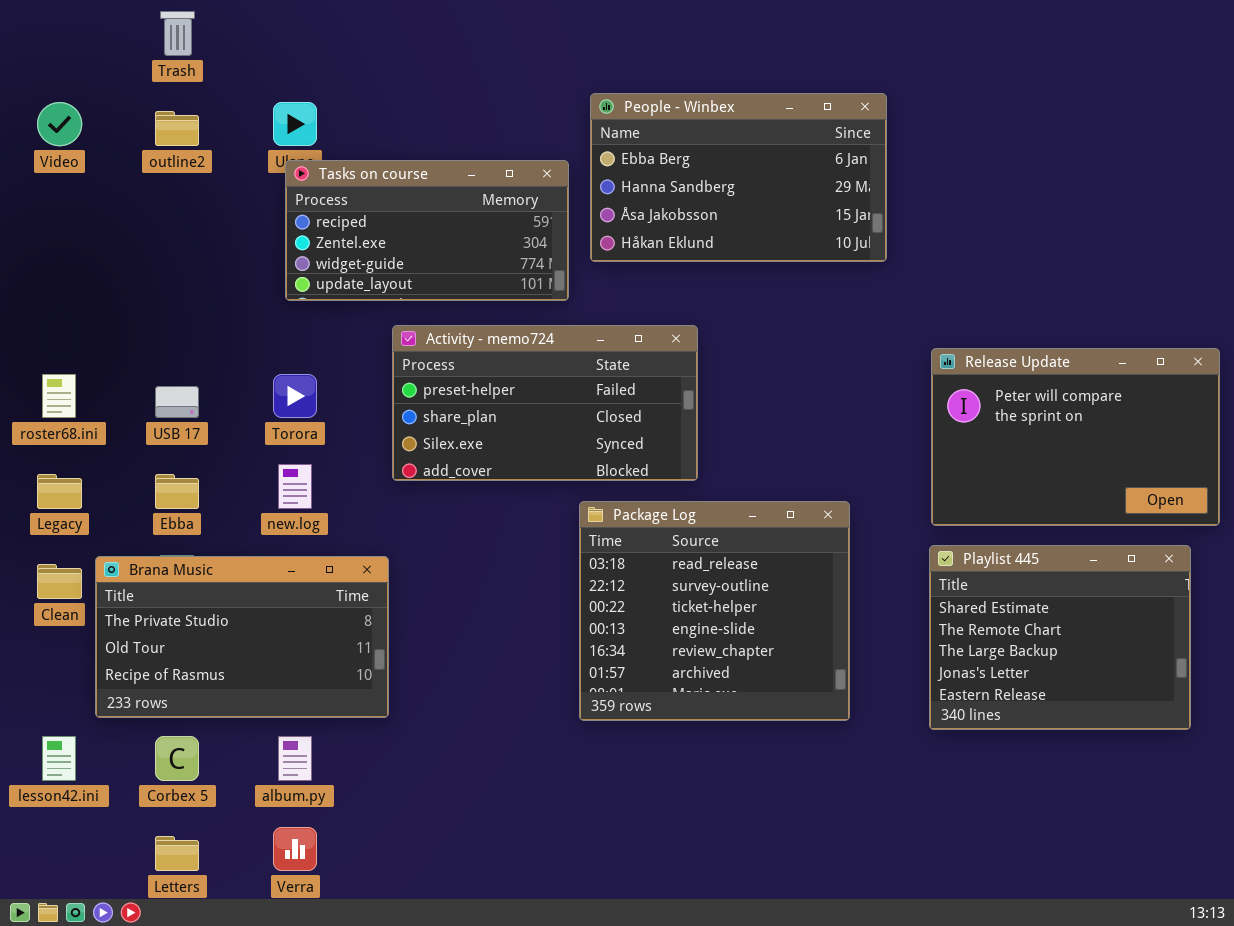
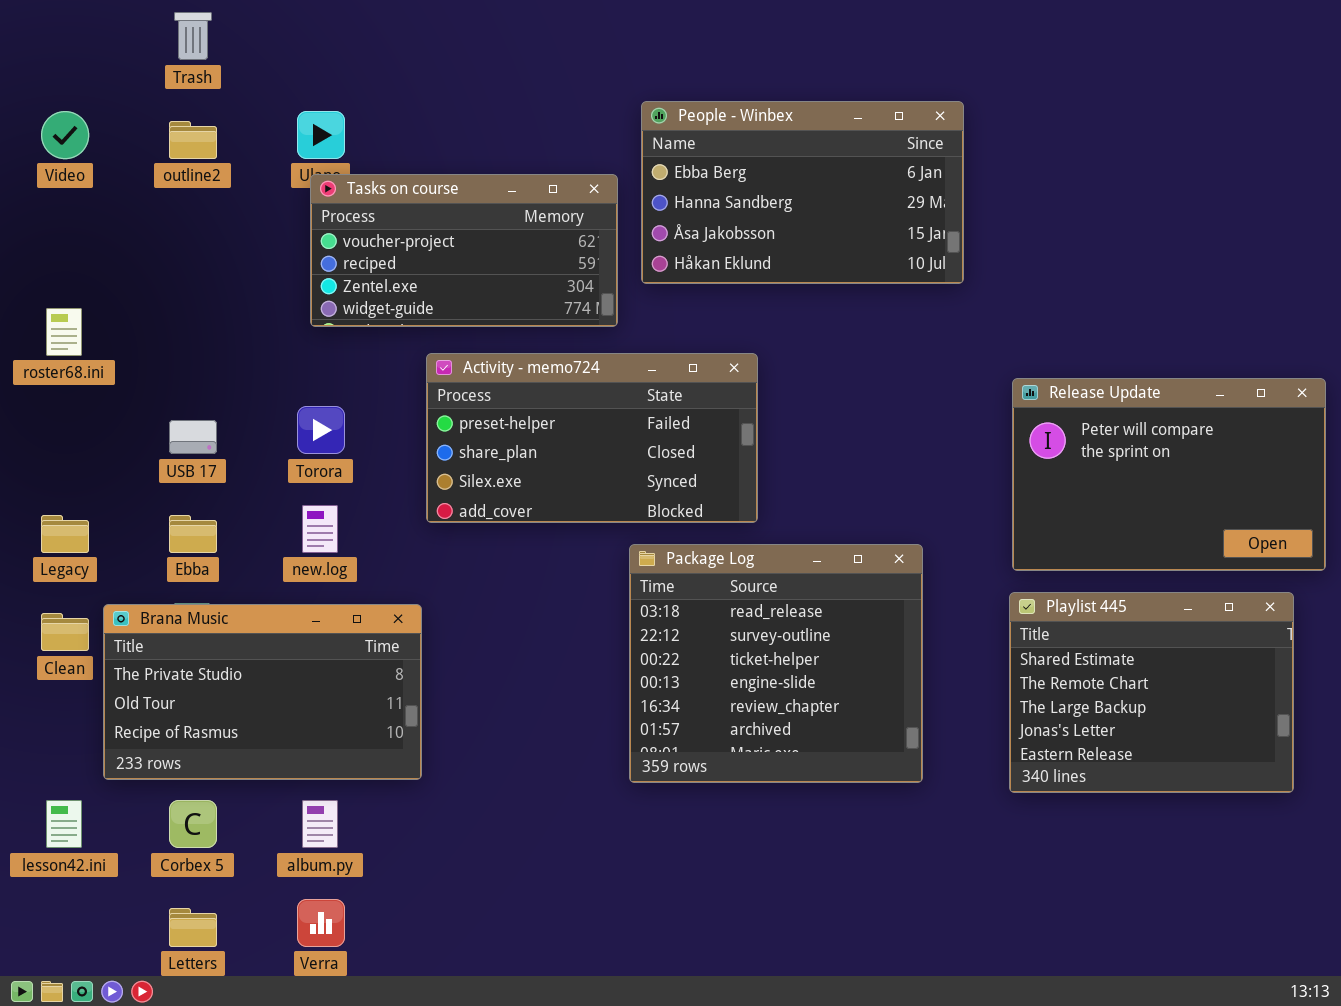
Tasks on course: [285,160,569,301] -> [310,174,618,327], scrolled up 1 row
roster68.ini: [42,374,76,418] -> [46,308,82,356], moved

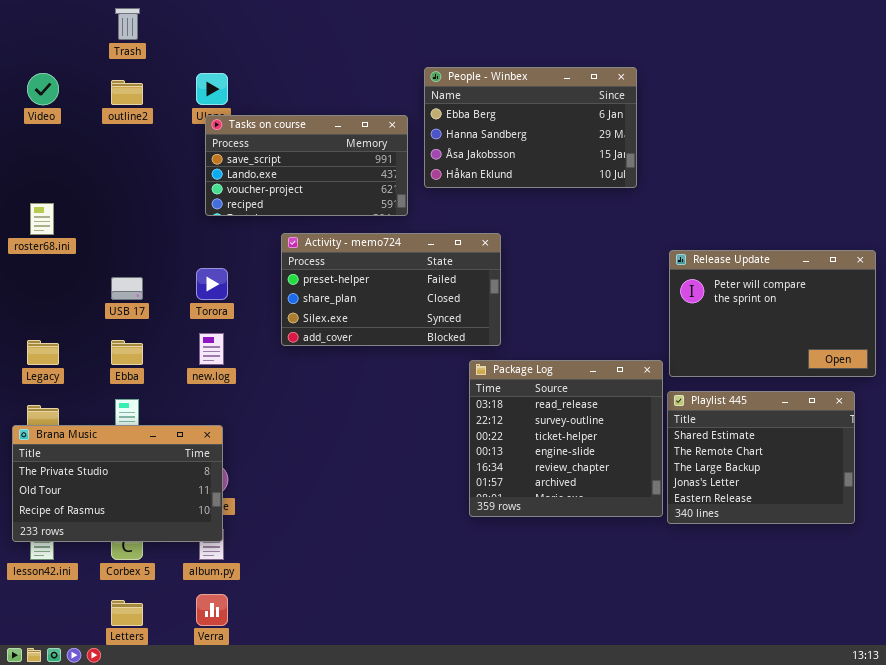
Tasks on course: [310,174,618,327] -> [205,115,408,216], scrolled up 2 rows
Package Log: [629,544,923,783] -> [469,360,663,517], moved
Brana Music: [103,604,422,780] -> [12,425,223,542], moved

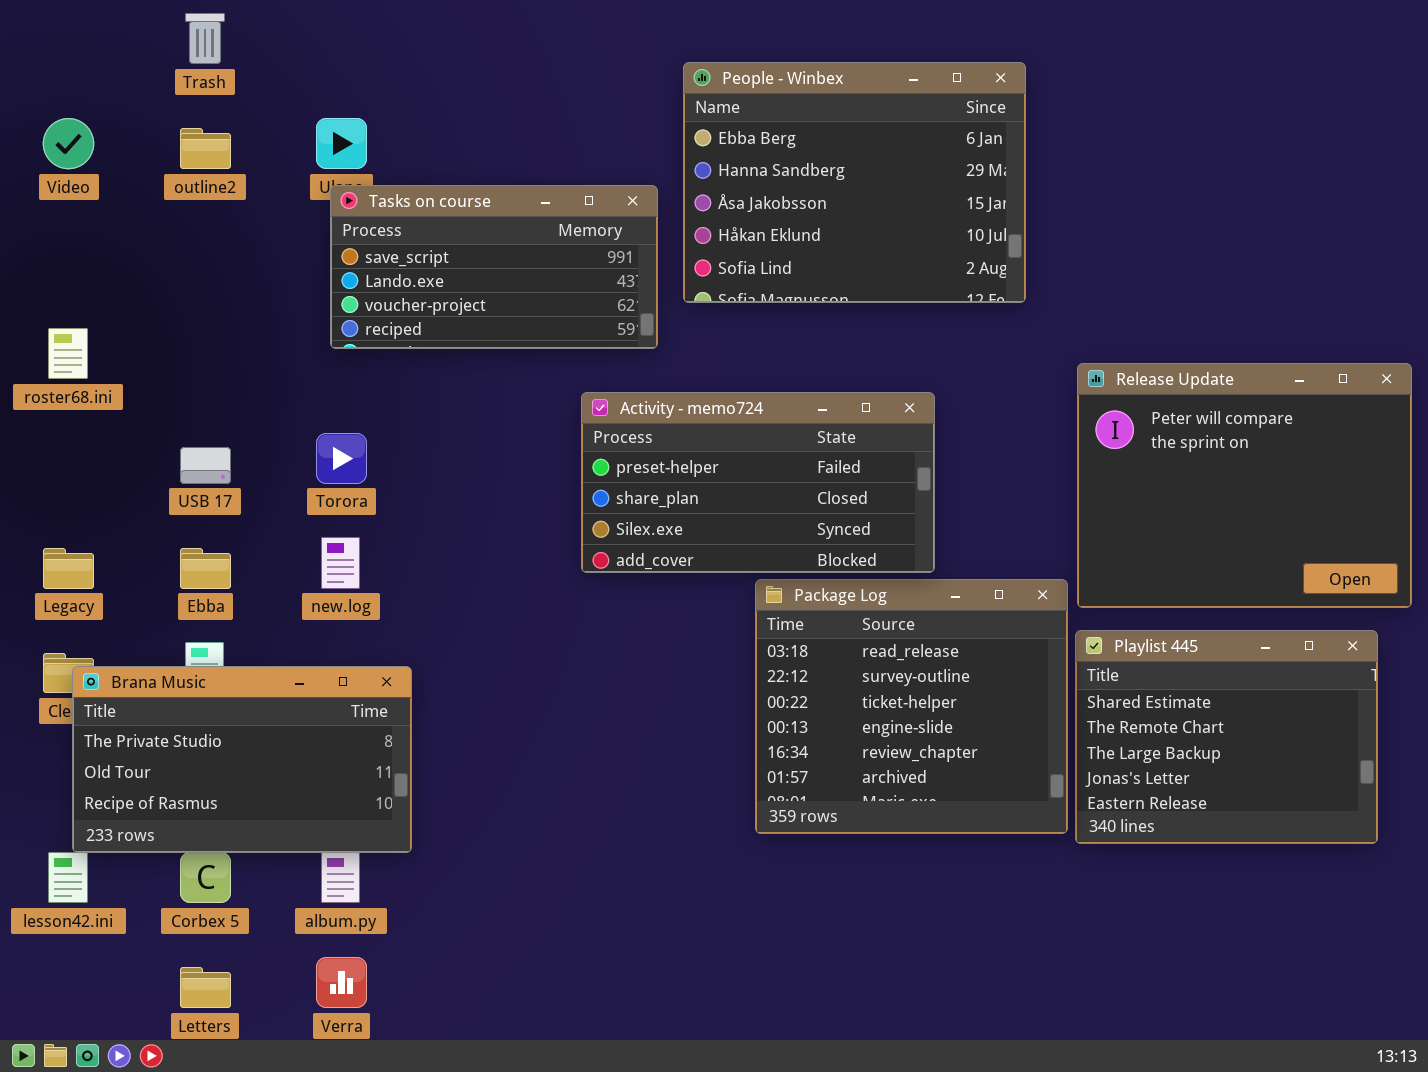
People - Winbex: [424,67,637,188] -> [683,62,1026,303], resized
Activity - memo724: [281,233,501,346] -> [581,392,935,573], moved
Release Update: [669,250,876,377] -> [1077,363,1412,608], resized
Brana Music: [12,425,223,542] -> [72,666,412,853], moved

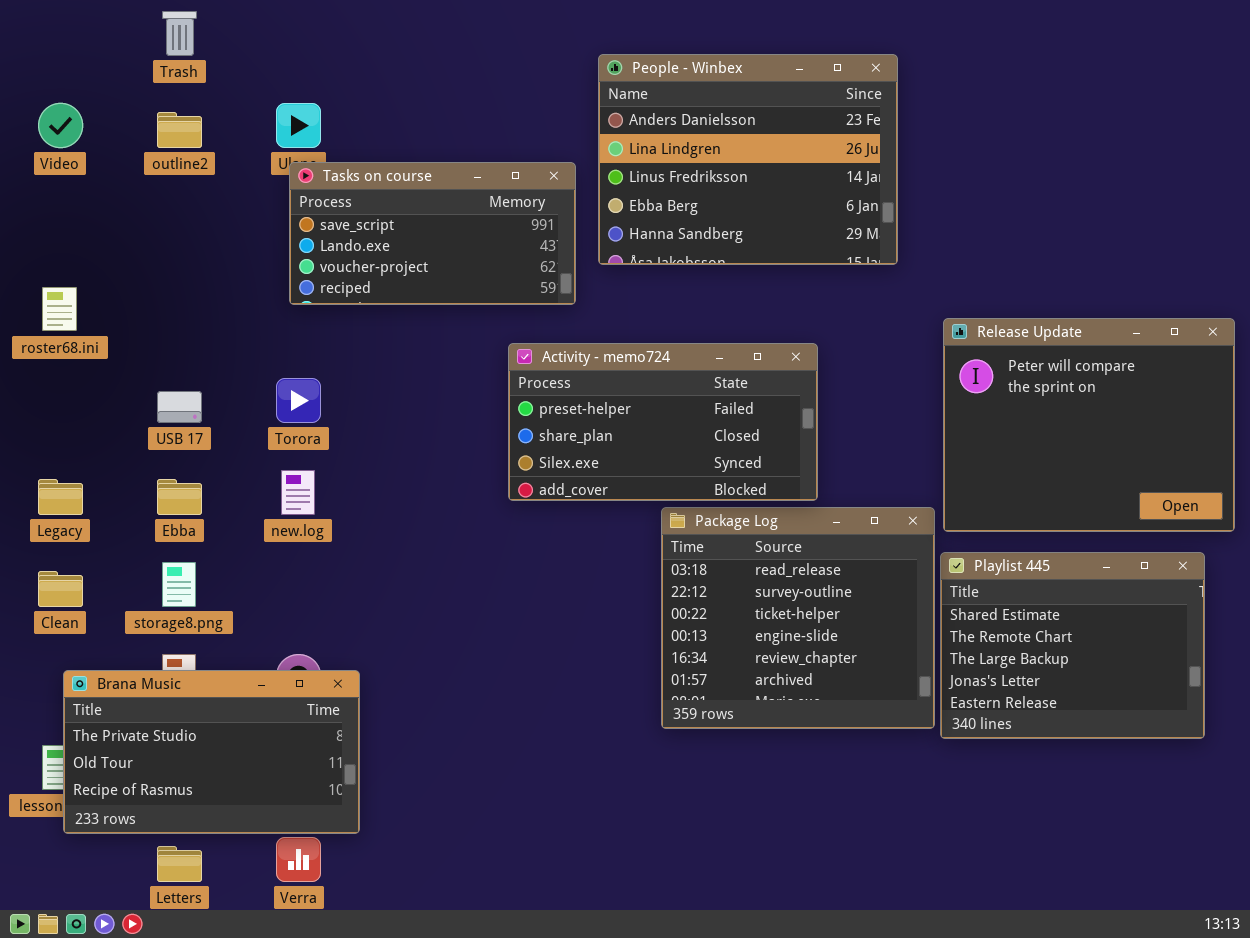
People - Winbex: [683,62,1026,303] -> [598,54,898,265], scrolled up 3 rows
Brana Music: [72,666,412,853] -> [63,670,360,834], moved

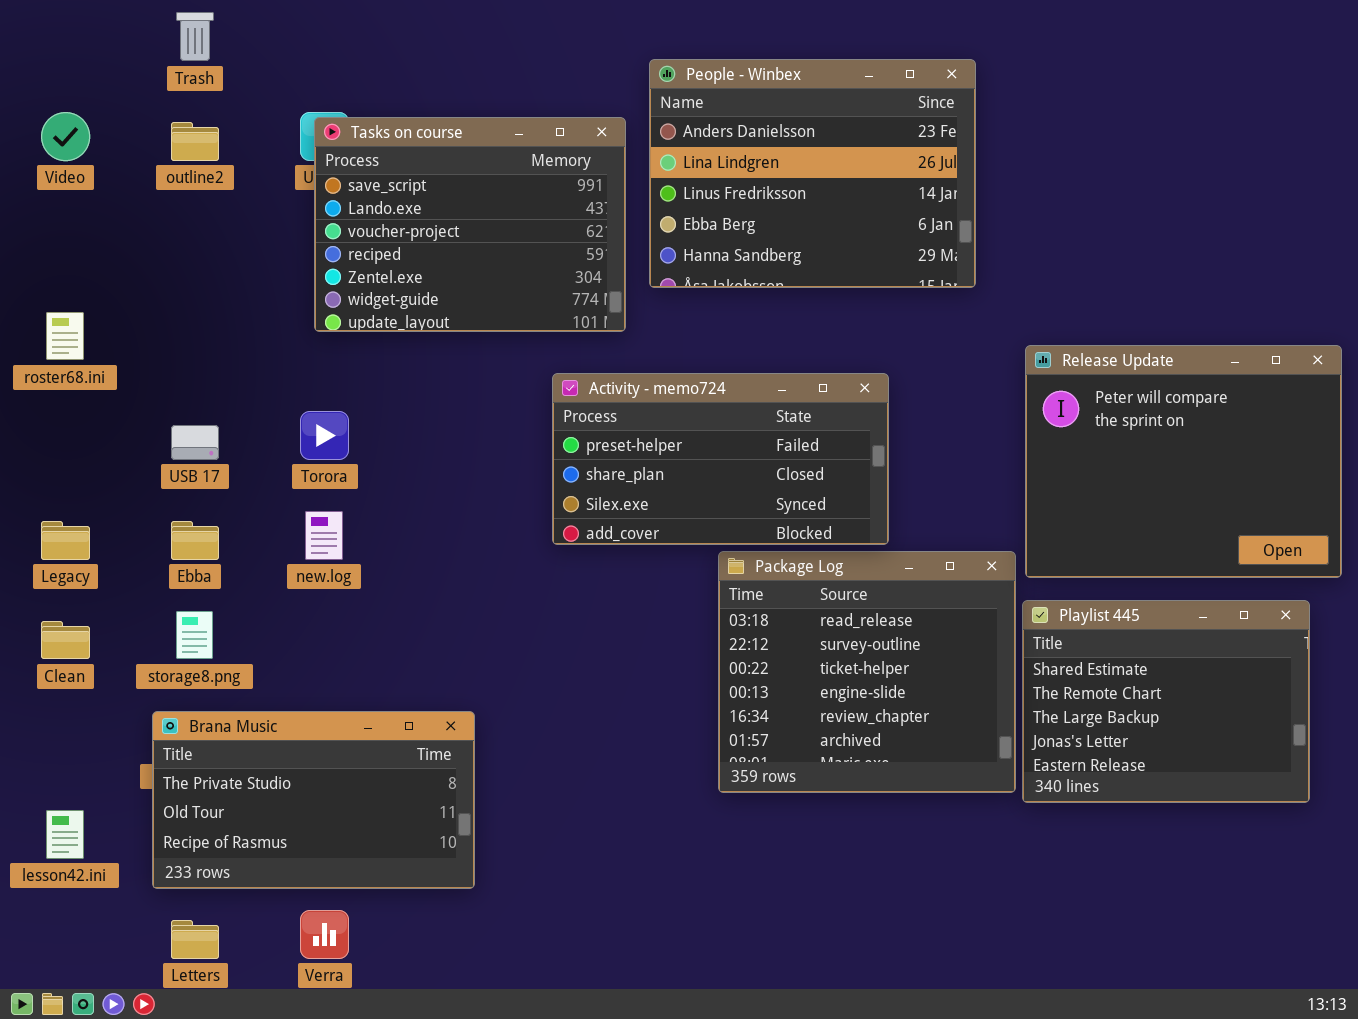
Tasks on course: [289,162,576,305] -> [314,117,626,332], resized
Brana Music: [63,670,360,834] -> [152,711,475,889], moved

